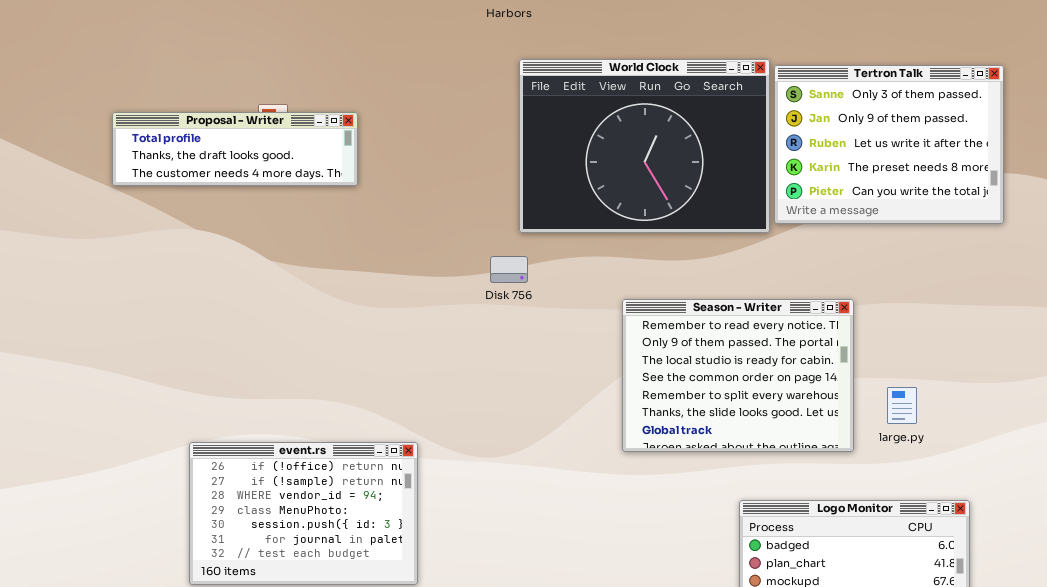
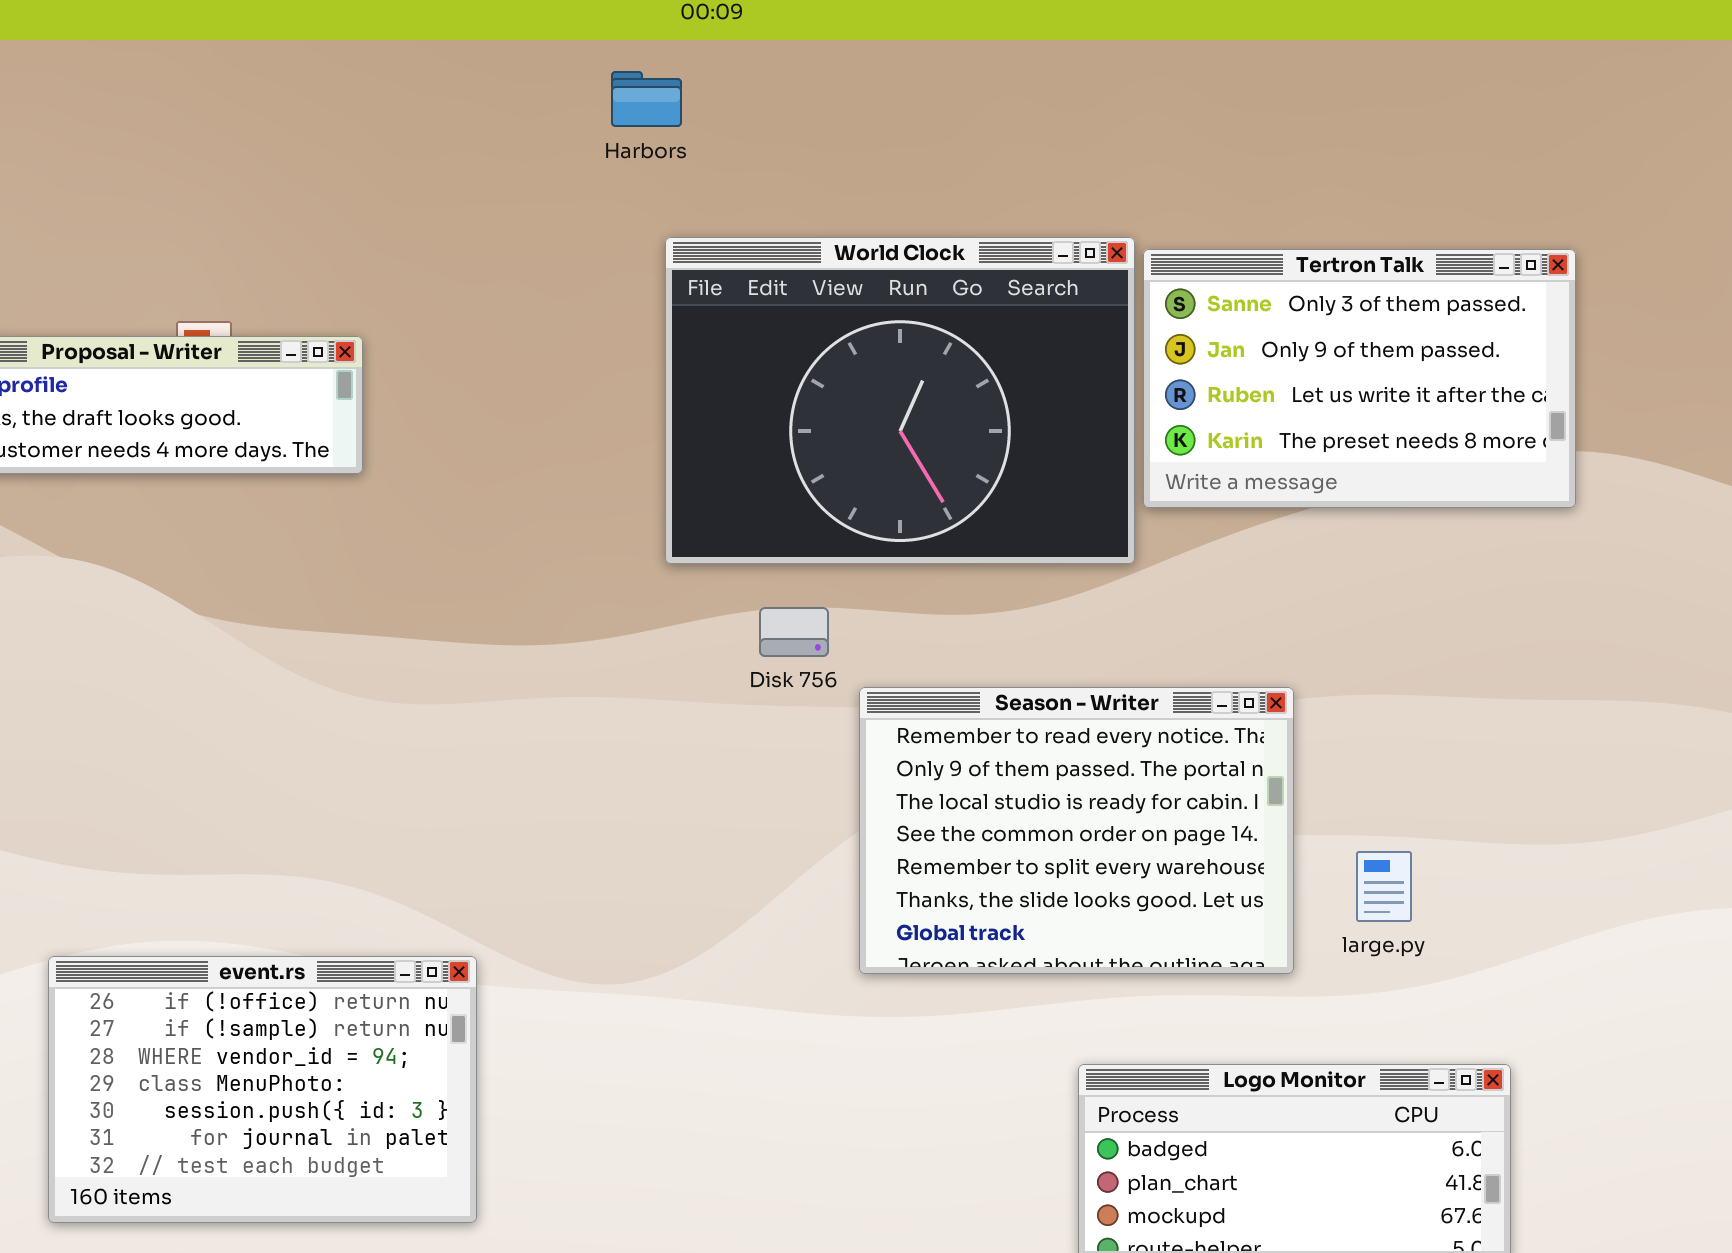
Tertron Talk: [774,65,1004,224] -> [1143,249,1576,508], resized
Disk 756: [490,256,528,283] -> [759,607,829,657], moved

